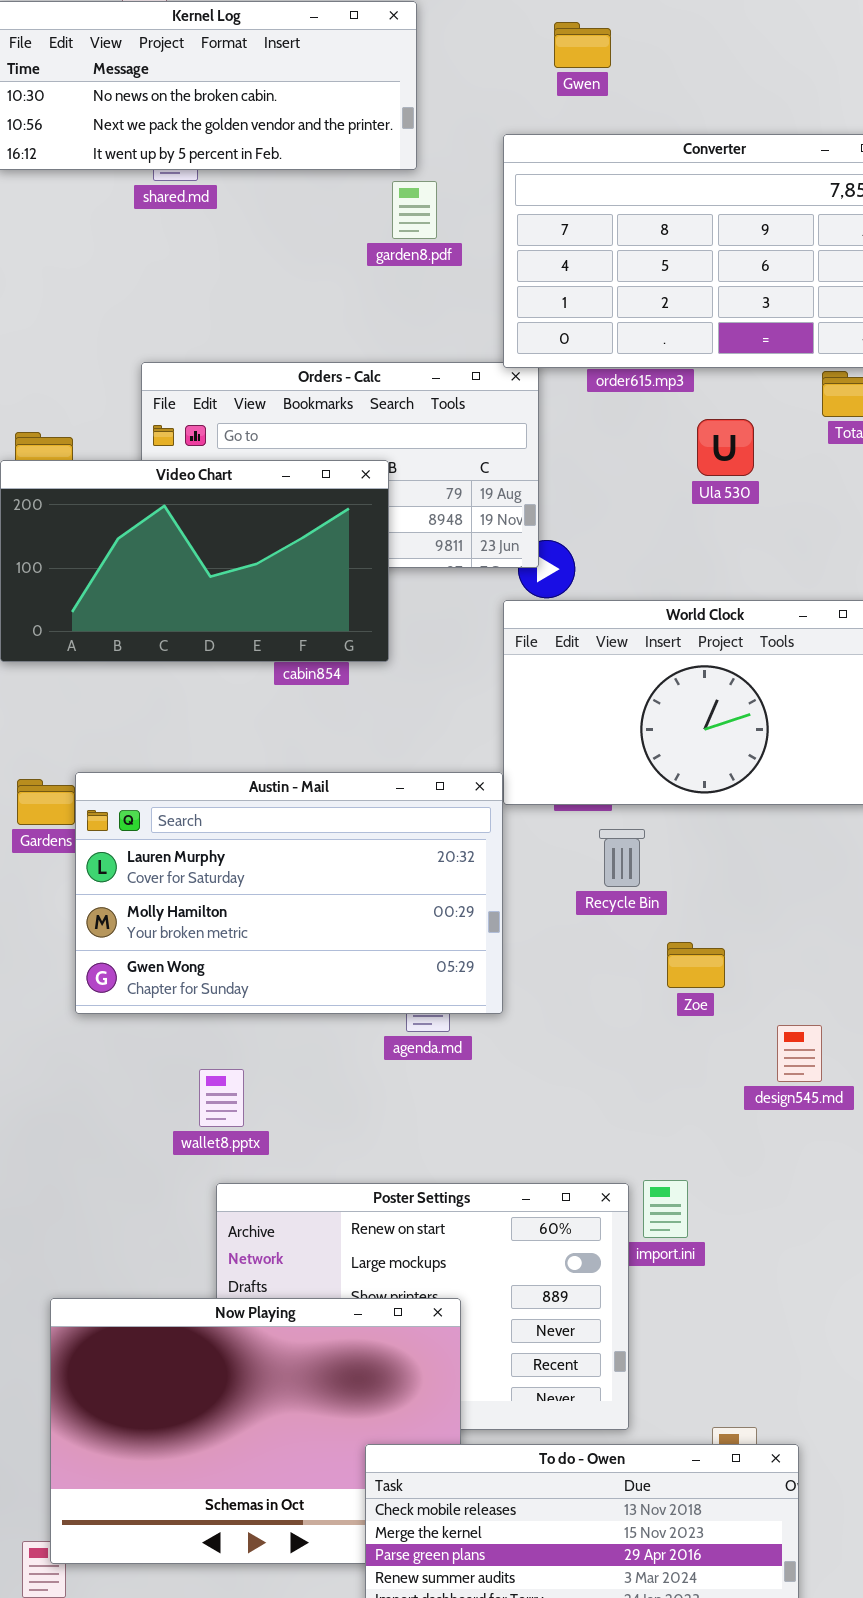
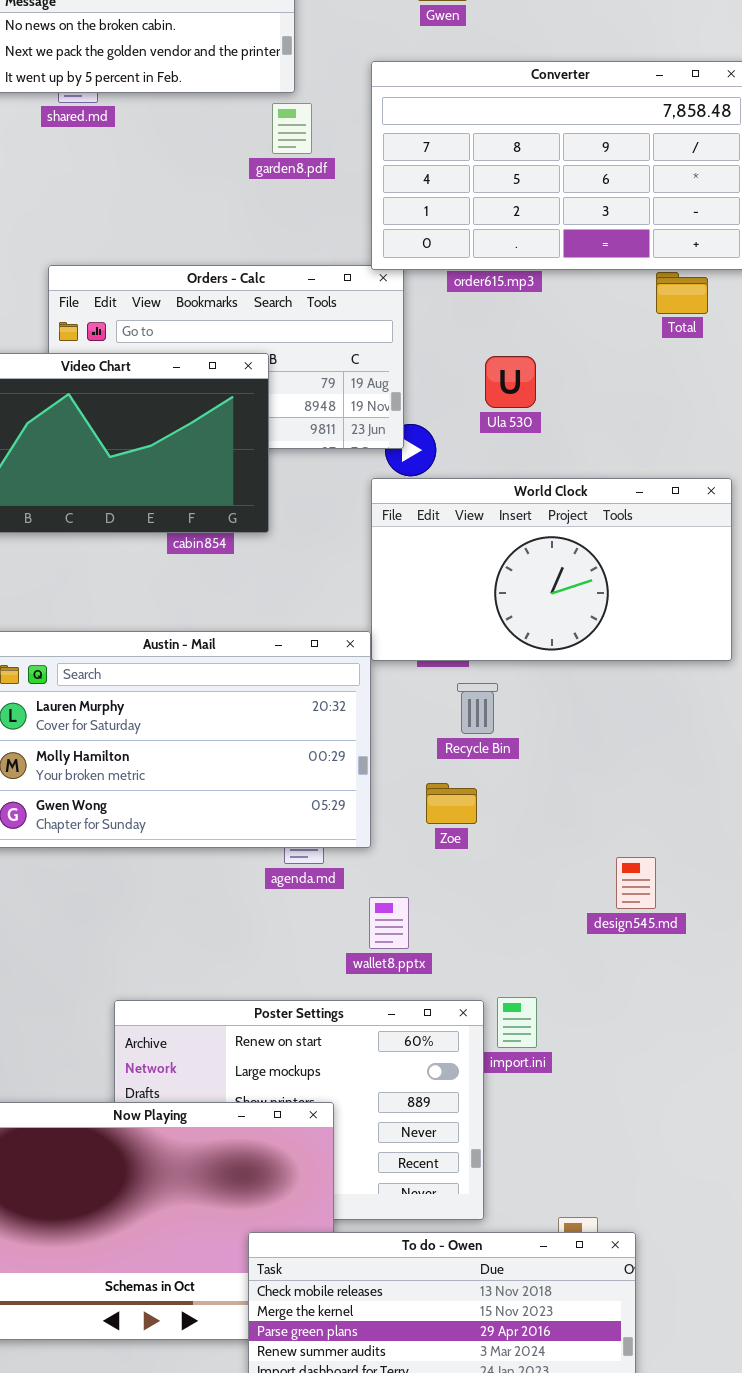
Ula 530: [697,419,754,476] -> [485,356,536,408], moved
Zoe: [667,942,725,988] -> [426,783,477,824], moved
wallet8.pptx: [199,1069,244,1127] -> [369,897,409,949], moved

